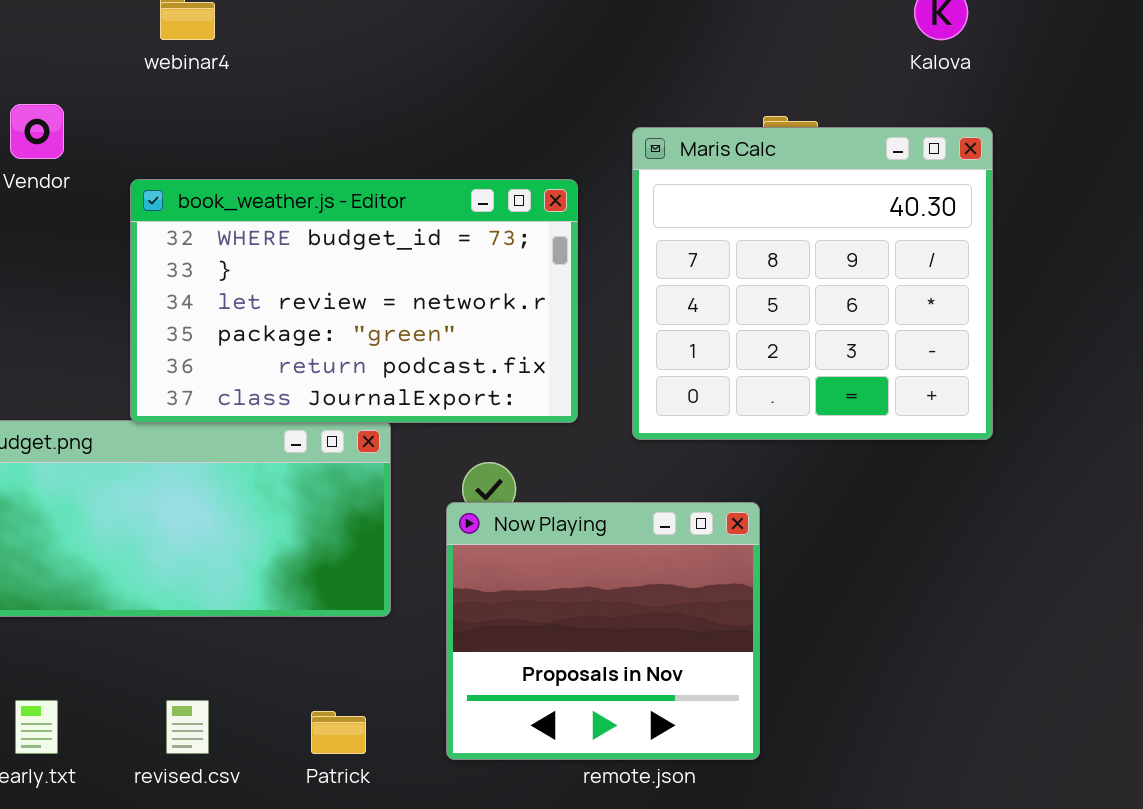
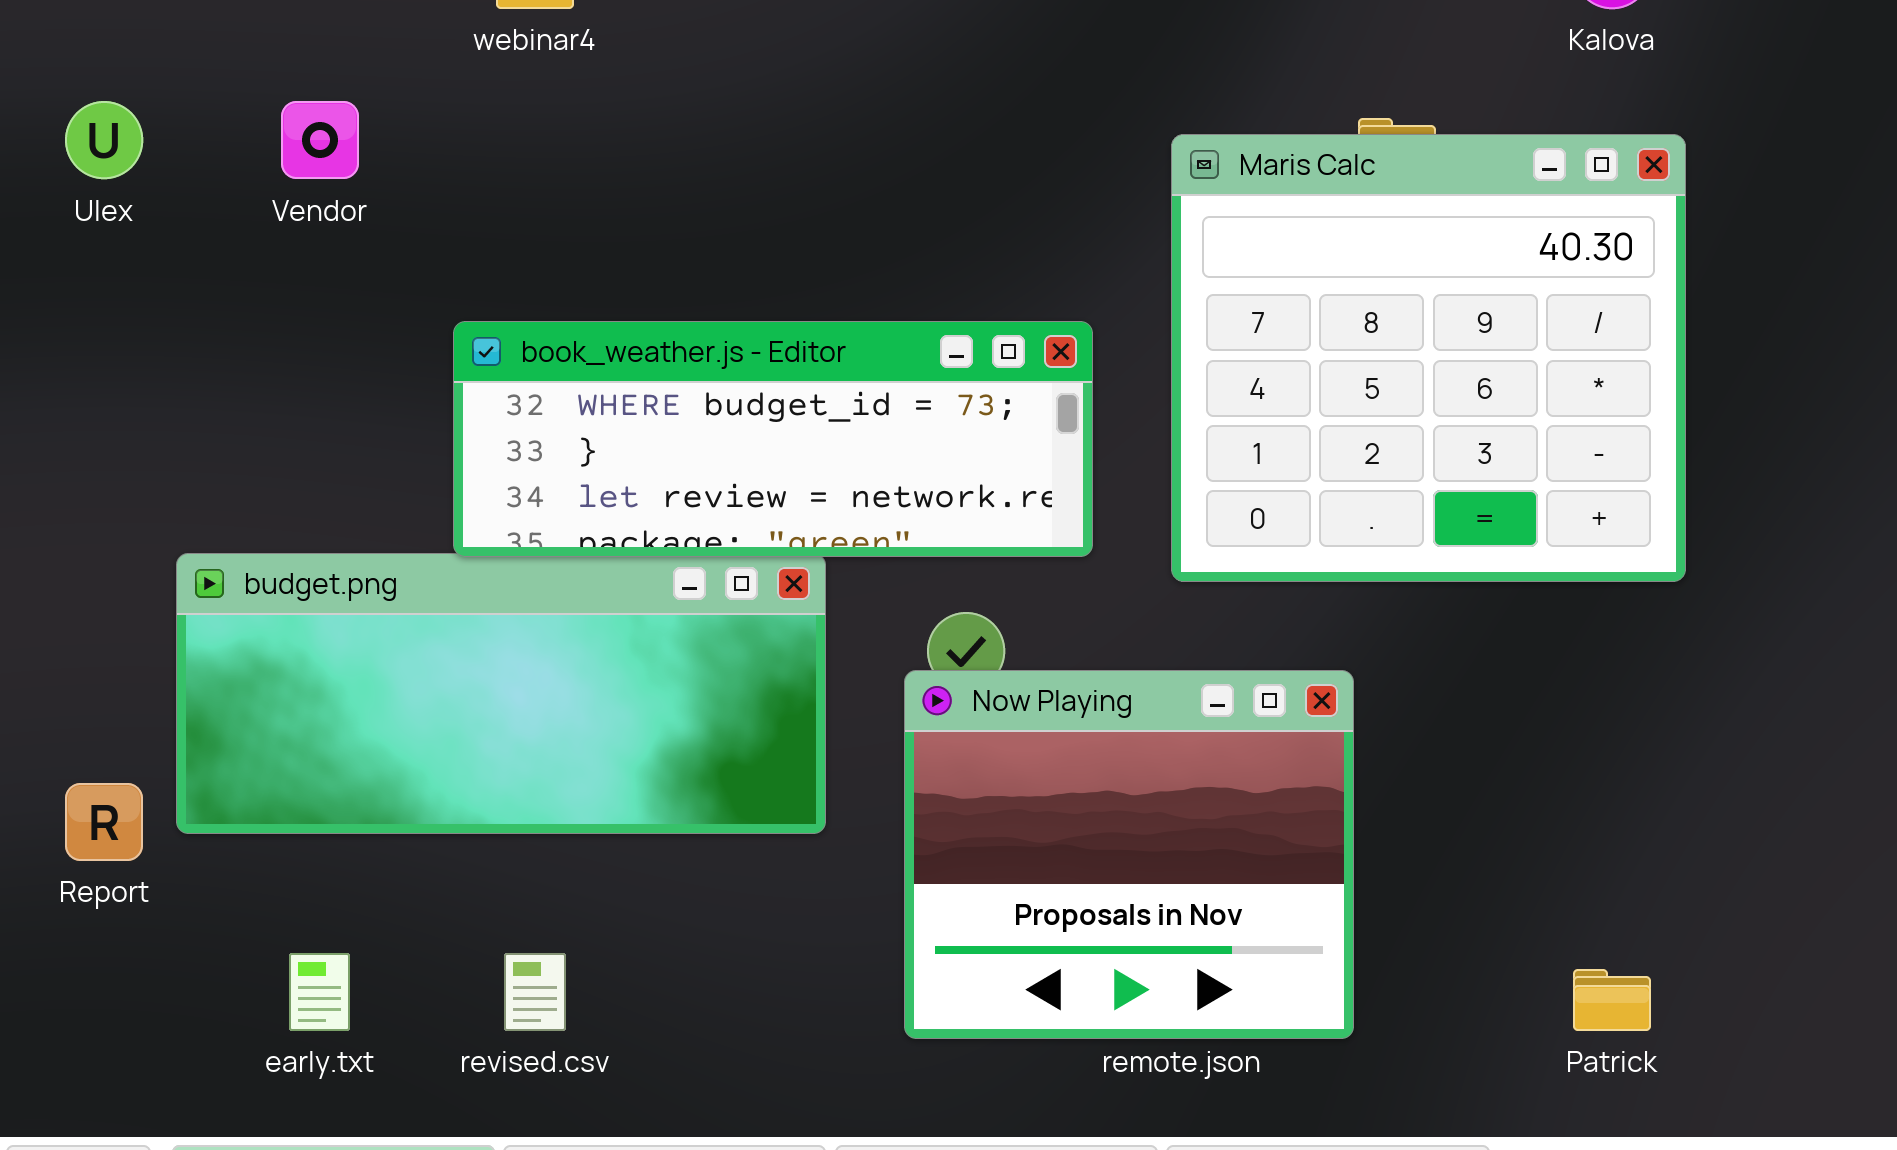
book_weather.js - Editor: [130,179,578,423] -> [453,321,1093,557], resized
Patrick: [311,711,366,754] -> [1573,969,1651,1031], moved

